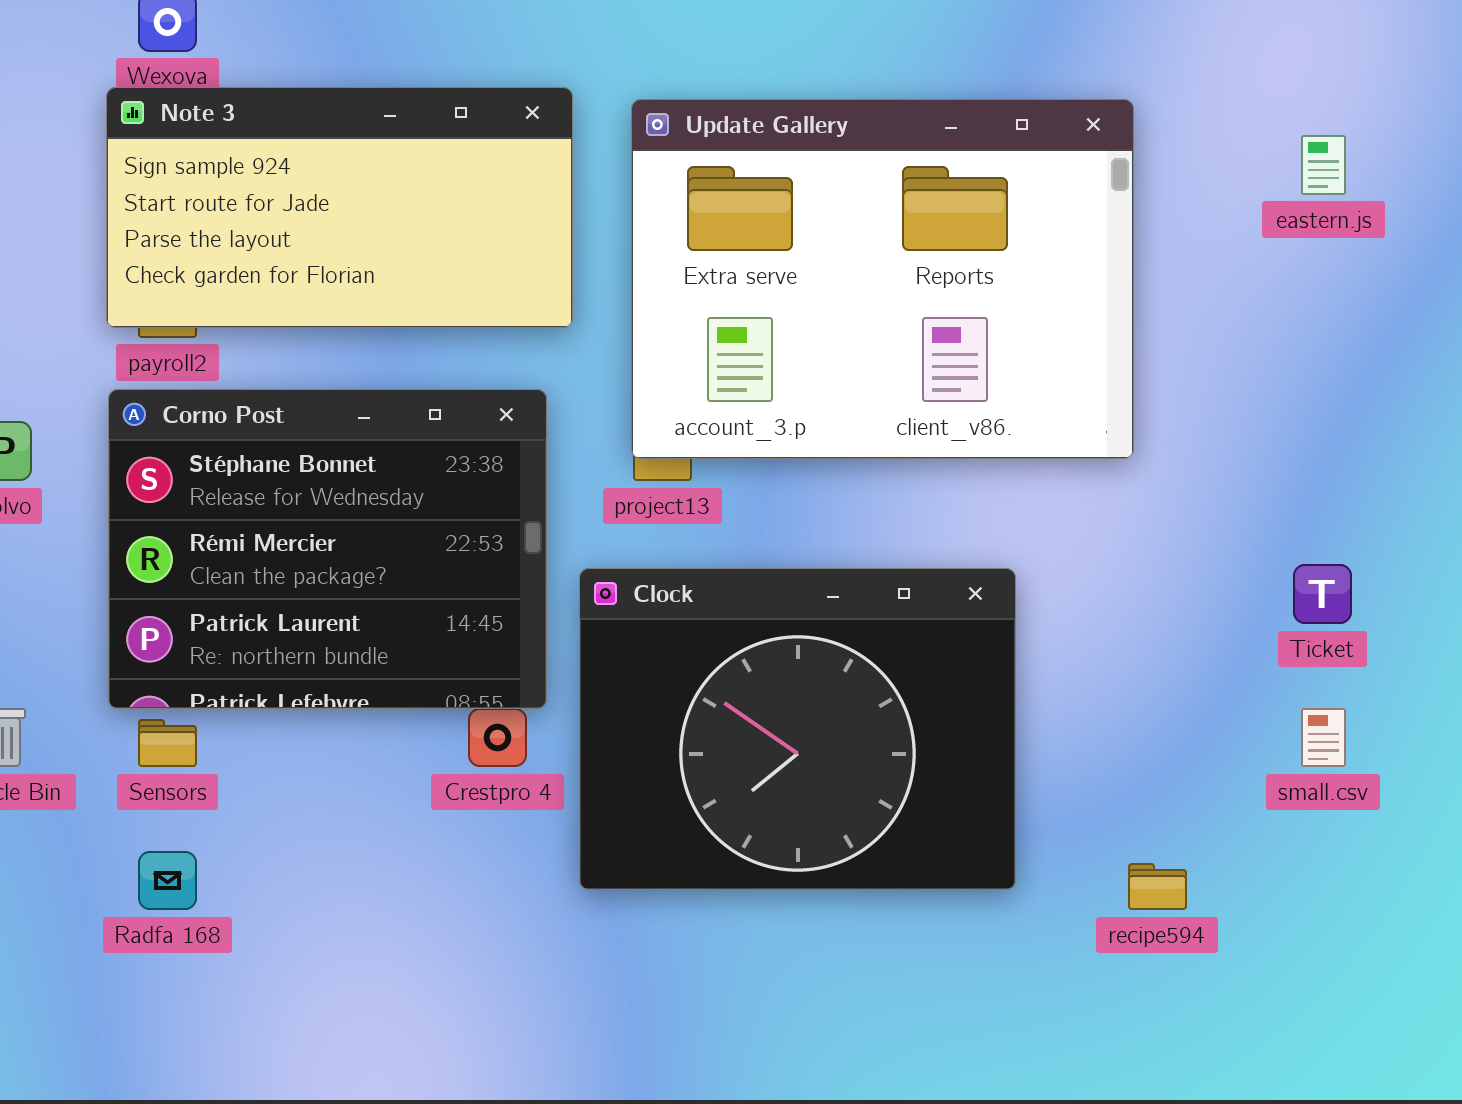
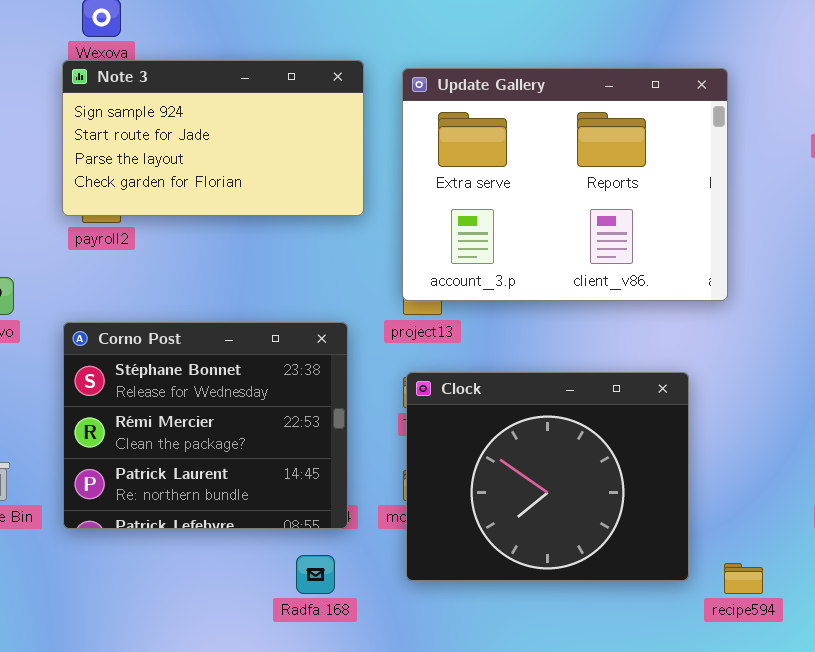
Corno Post: [108,389,547,709] -> [63,322,348,529], moved
Clock: [579,568,1016,890] -> [406,372,689,581], moved
Radfa 168: [138,851,197,910] -> [296,555,335,594], moved

